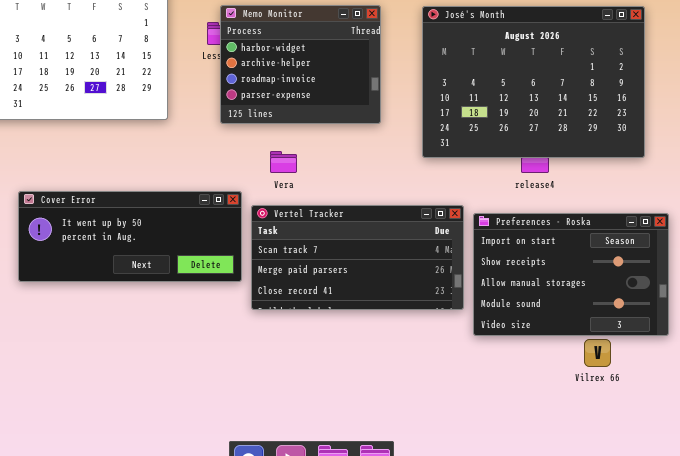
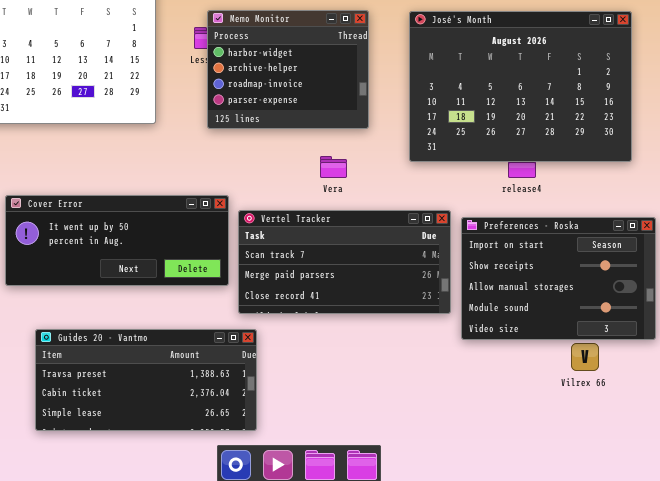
Vera: [270,151,297,173] -> [320,156,347,178], moved
Guides 20 - Vantmo: none -> [35,329,257,431], opened

